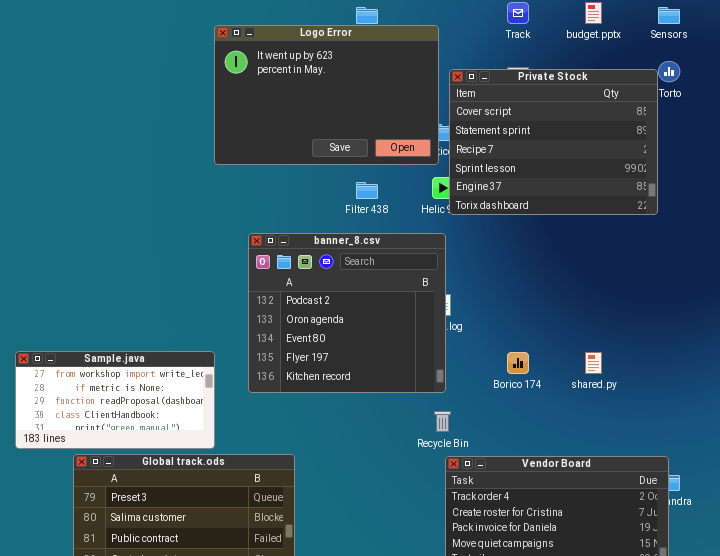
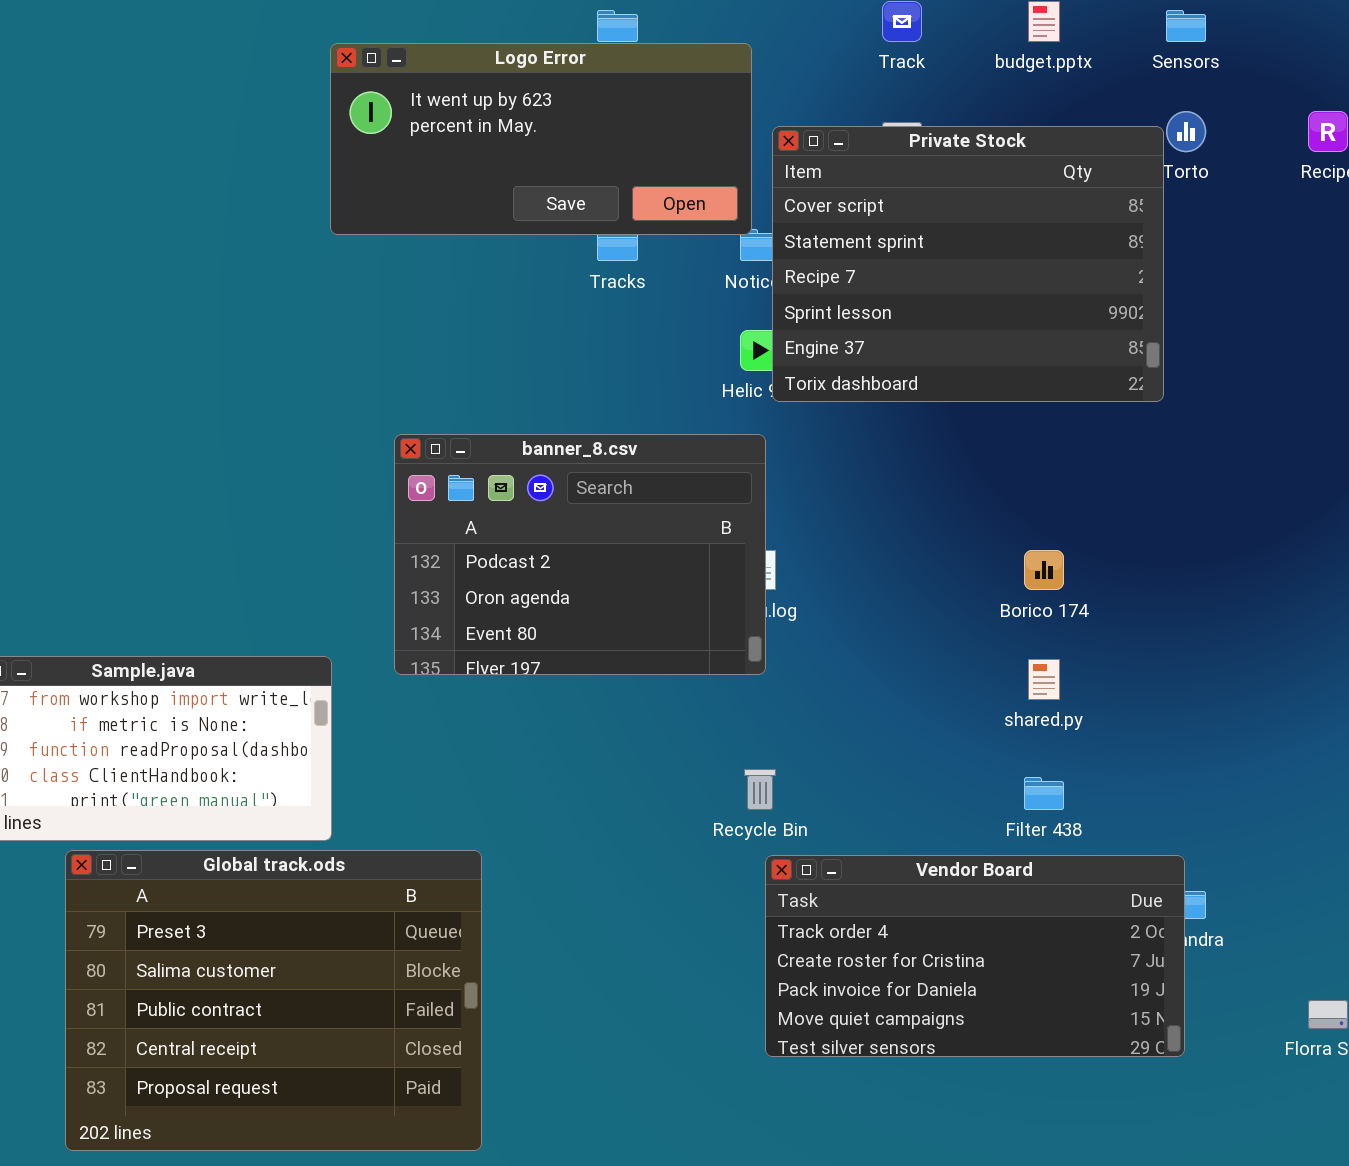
Logo Error: [214,25,439,165] -> [330,43,752,235], resized
Filter 438: [356,182,378,199] -> [1024,777,1064,810], moved
banner_8.csv: [248,233,446,393] -> [394,434,766,675], resized
Borico 174: [507,352,529,374] -> [1024,550,1064,590], moved

